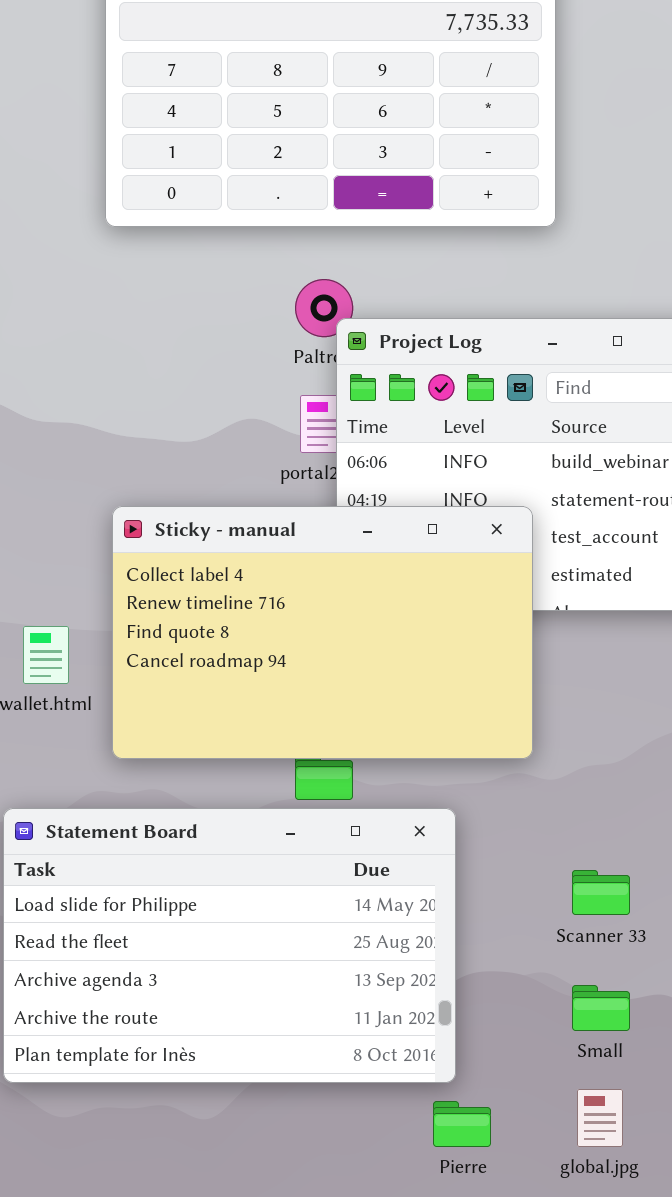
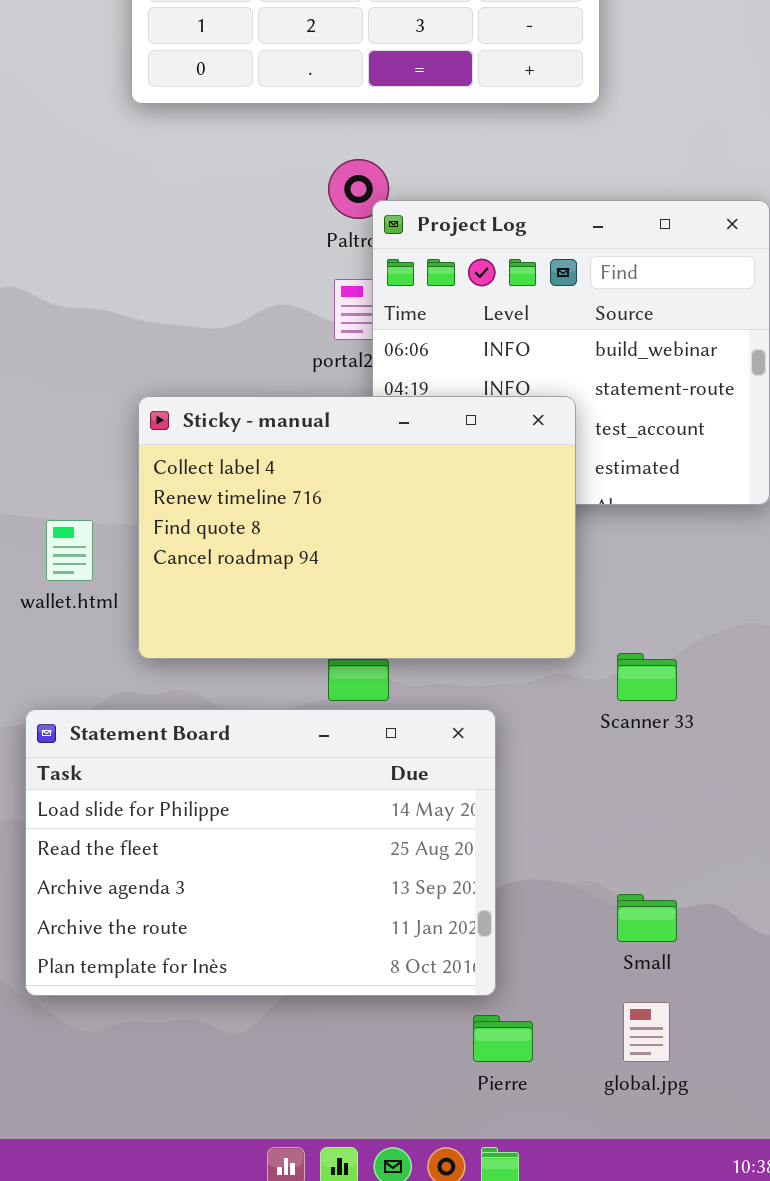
Scanner 33: [572,870,630,915] -> [617,653,677,701], moved

